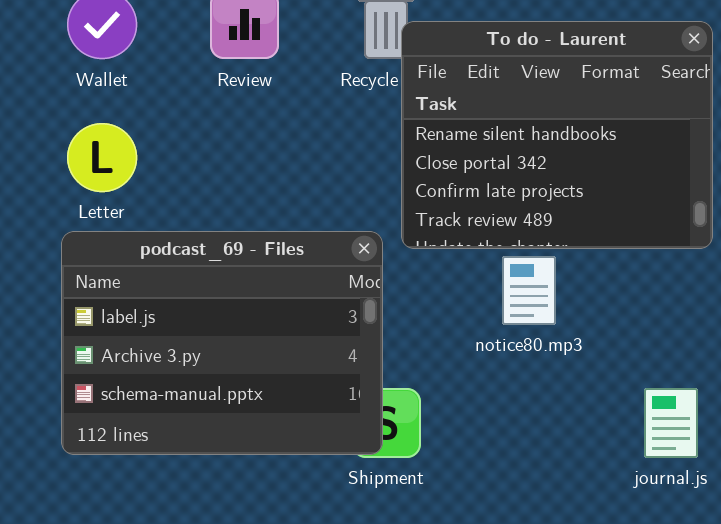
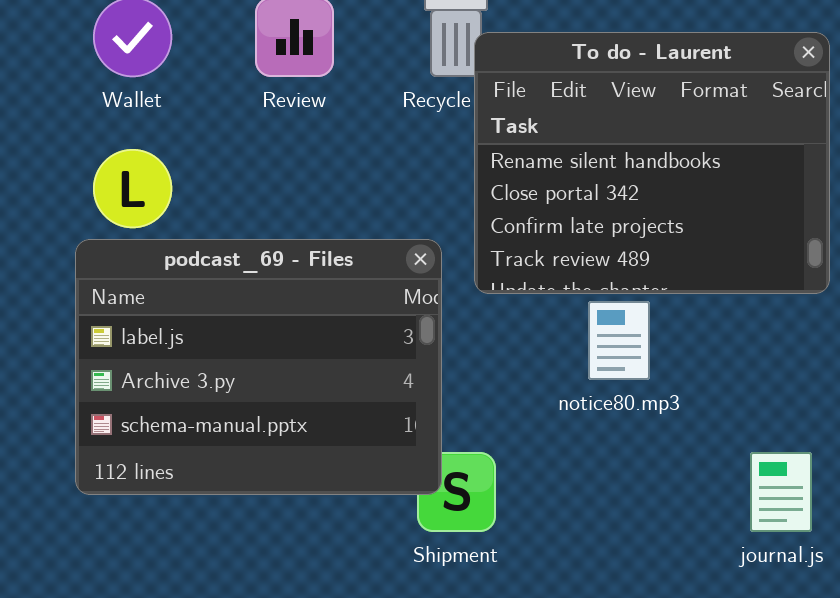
podcast_69 - Files: [61,231,383,455] -> [75,239,442,495], moved

